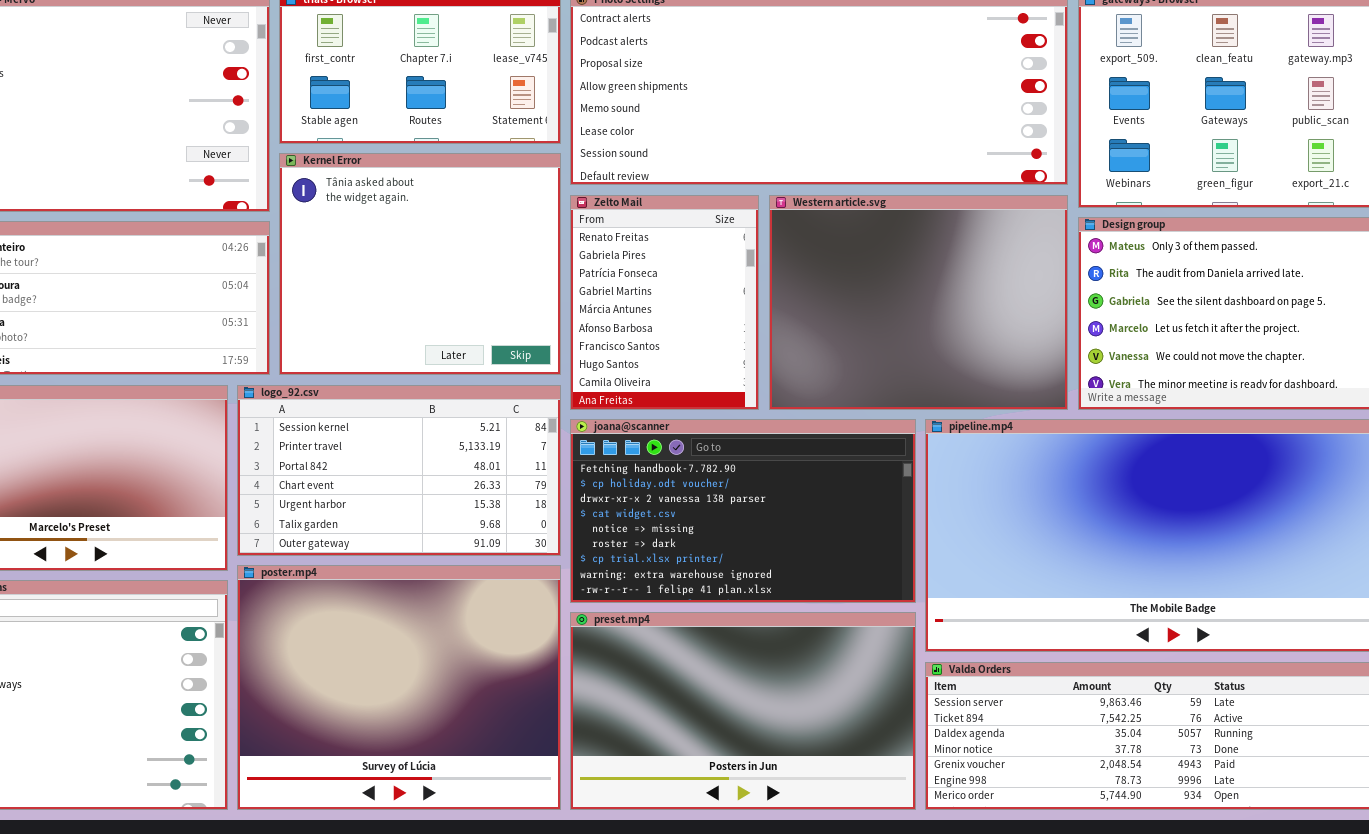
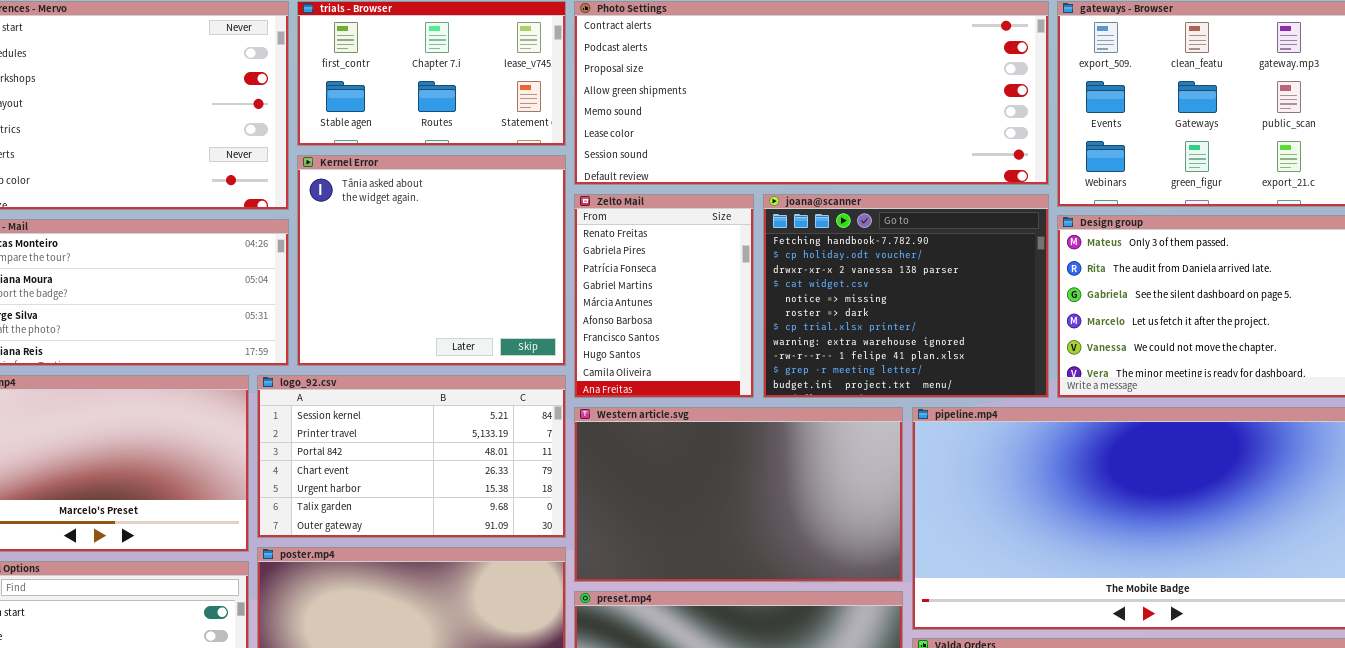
Western article.svg: [769,195,1068,410] -> [574,407,903,582], moved, resized
joana@scanner: [570,419,916,603] -> [763,194,1049,398], moved, resized

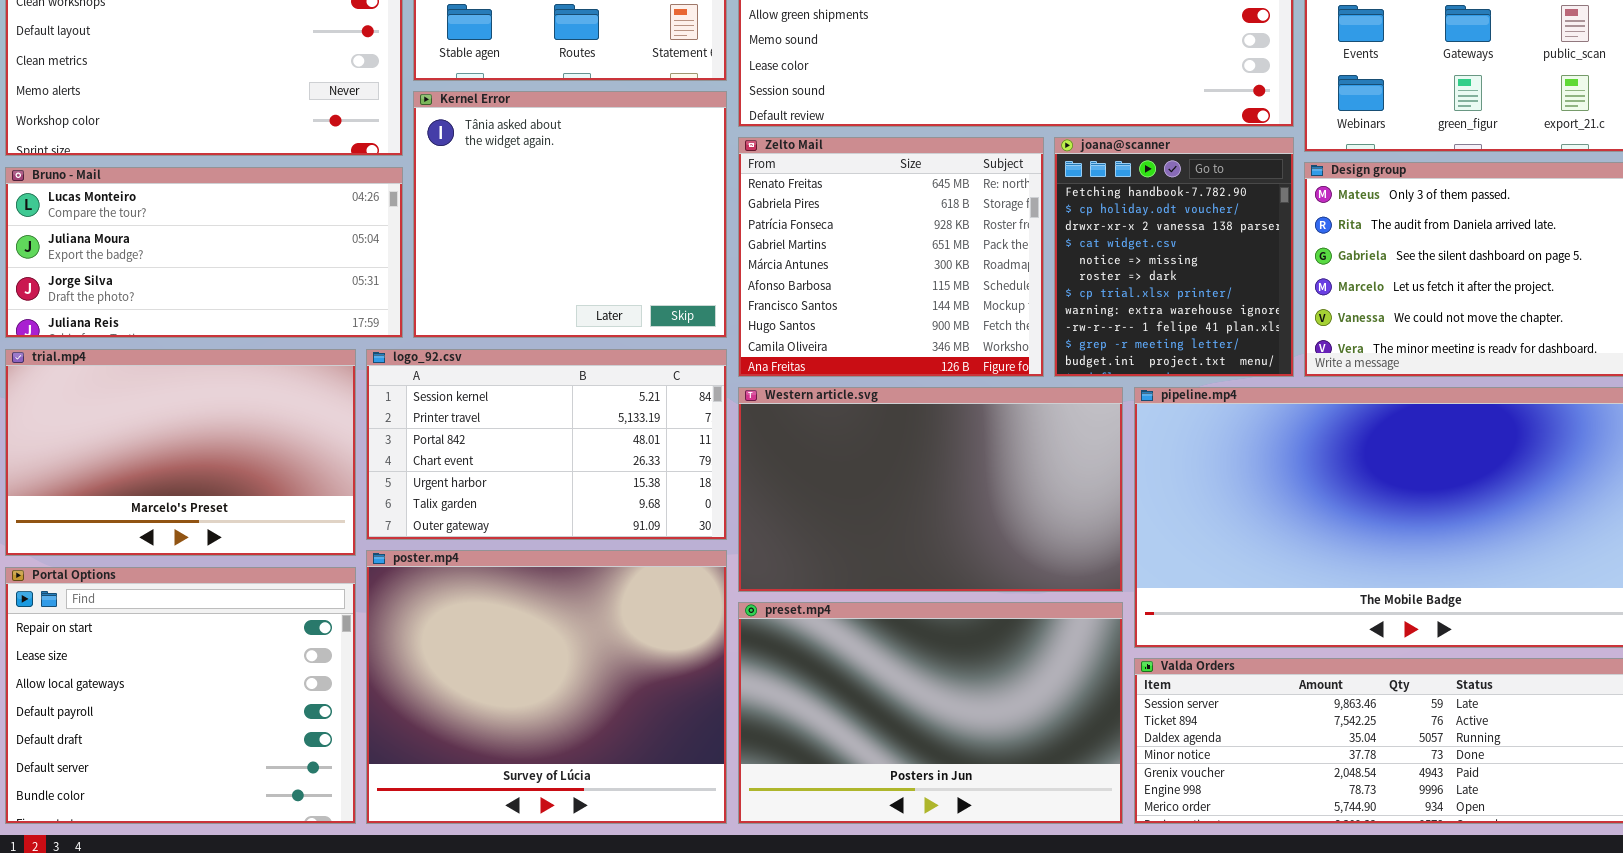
Zelto Mail: [574,194,754,398] -> [738,137,1044,377], resized
joana@scanner: [763,194,1049,398] -> [1054,137,1294,377], resized

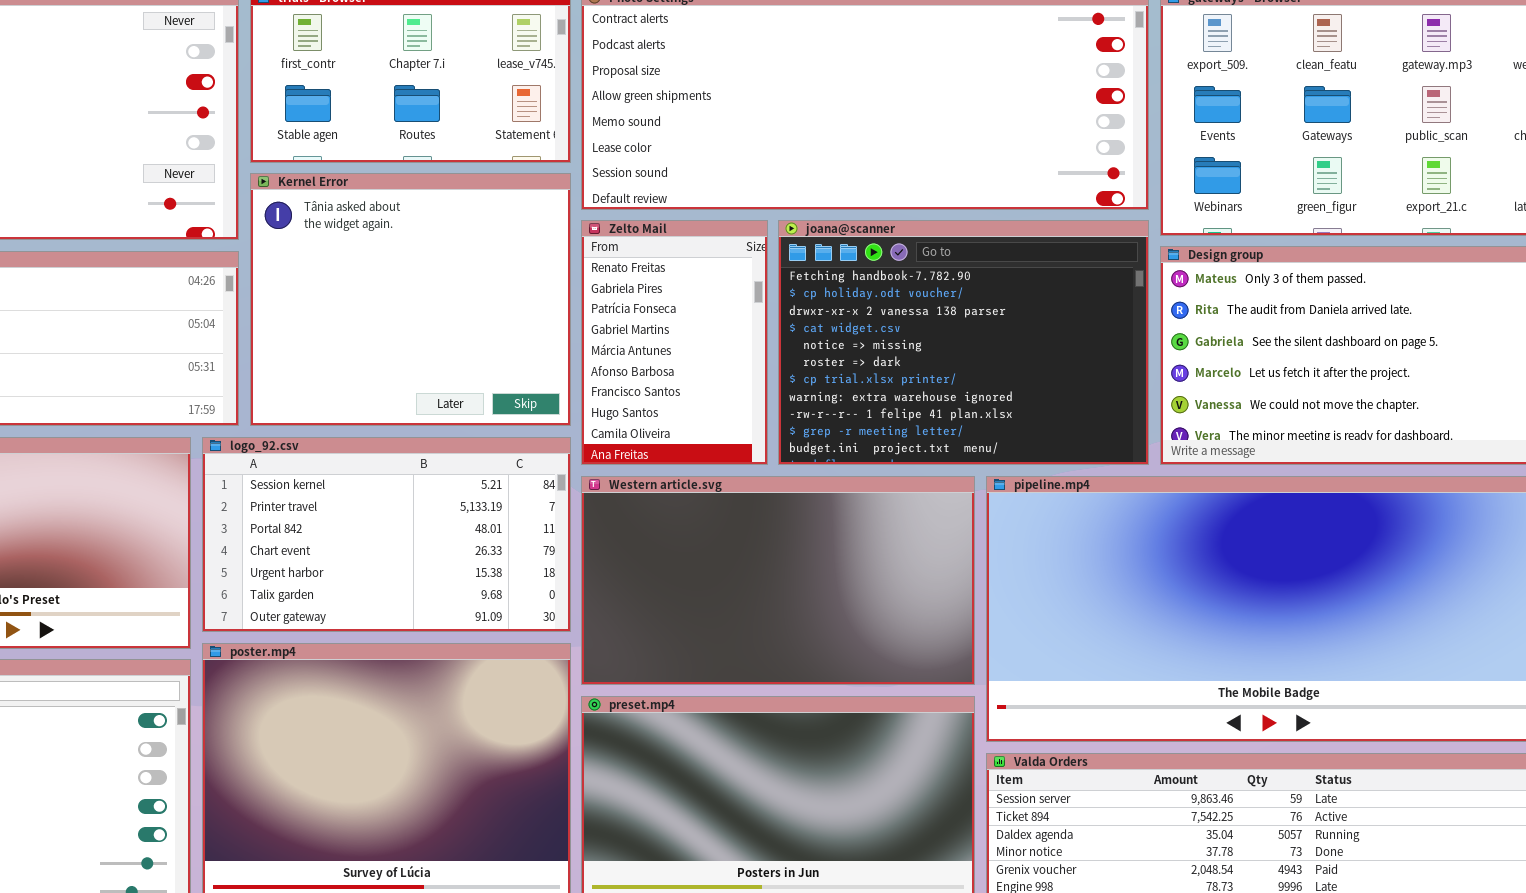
Zelto Mail: [738,137,1044,377] -> [581,220,768,465], resized
joana@scanner: [1054,137,1294,377] -> [778,220,1149,465], resized

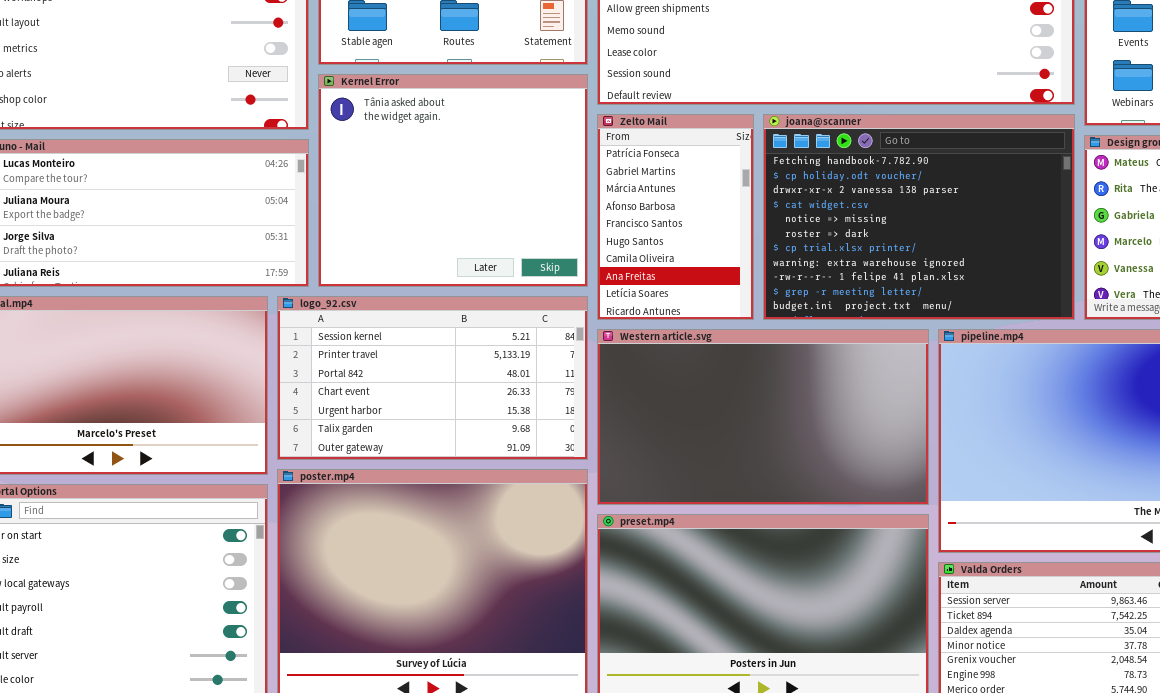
Zelto Mail: [581,220,768,465] -> [597,114,754,320], scrolled down 2 rows

